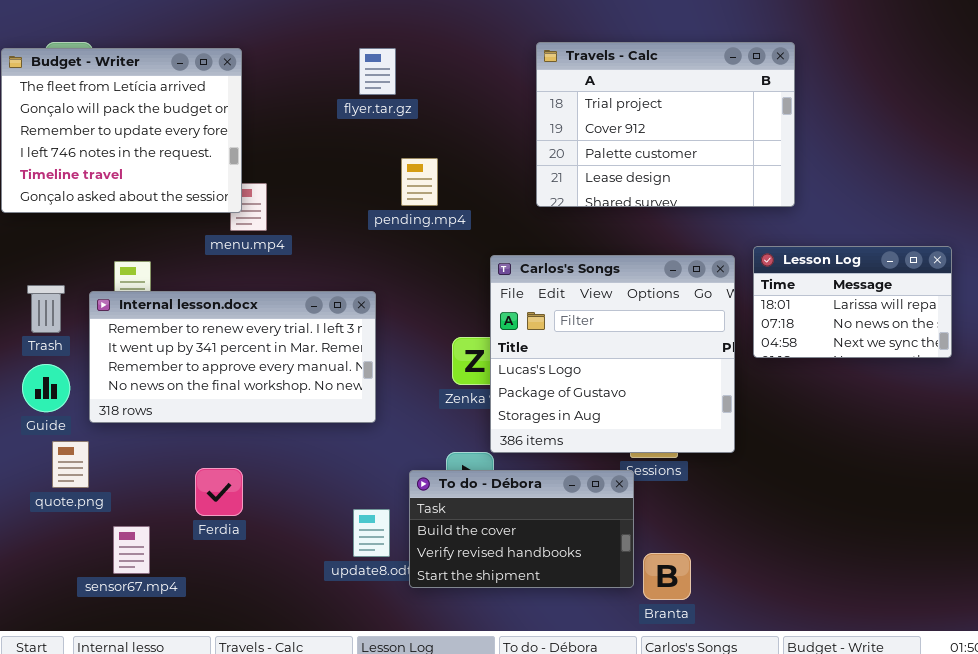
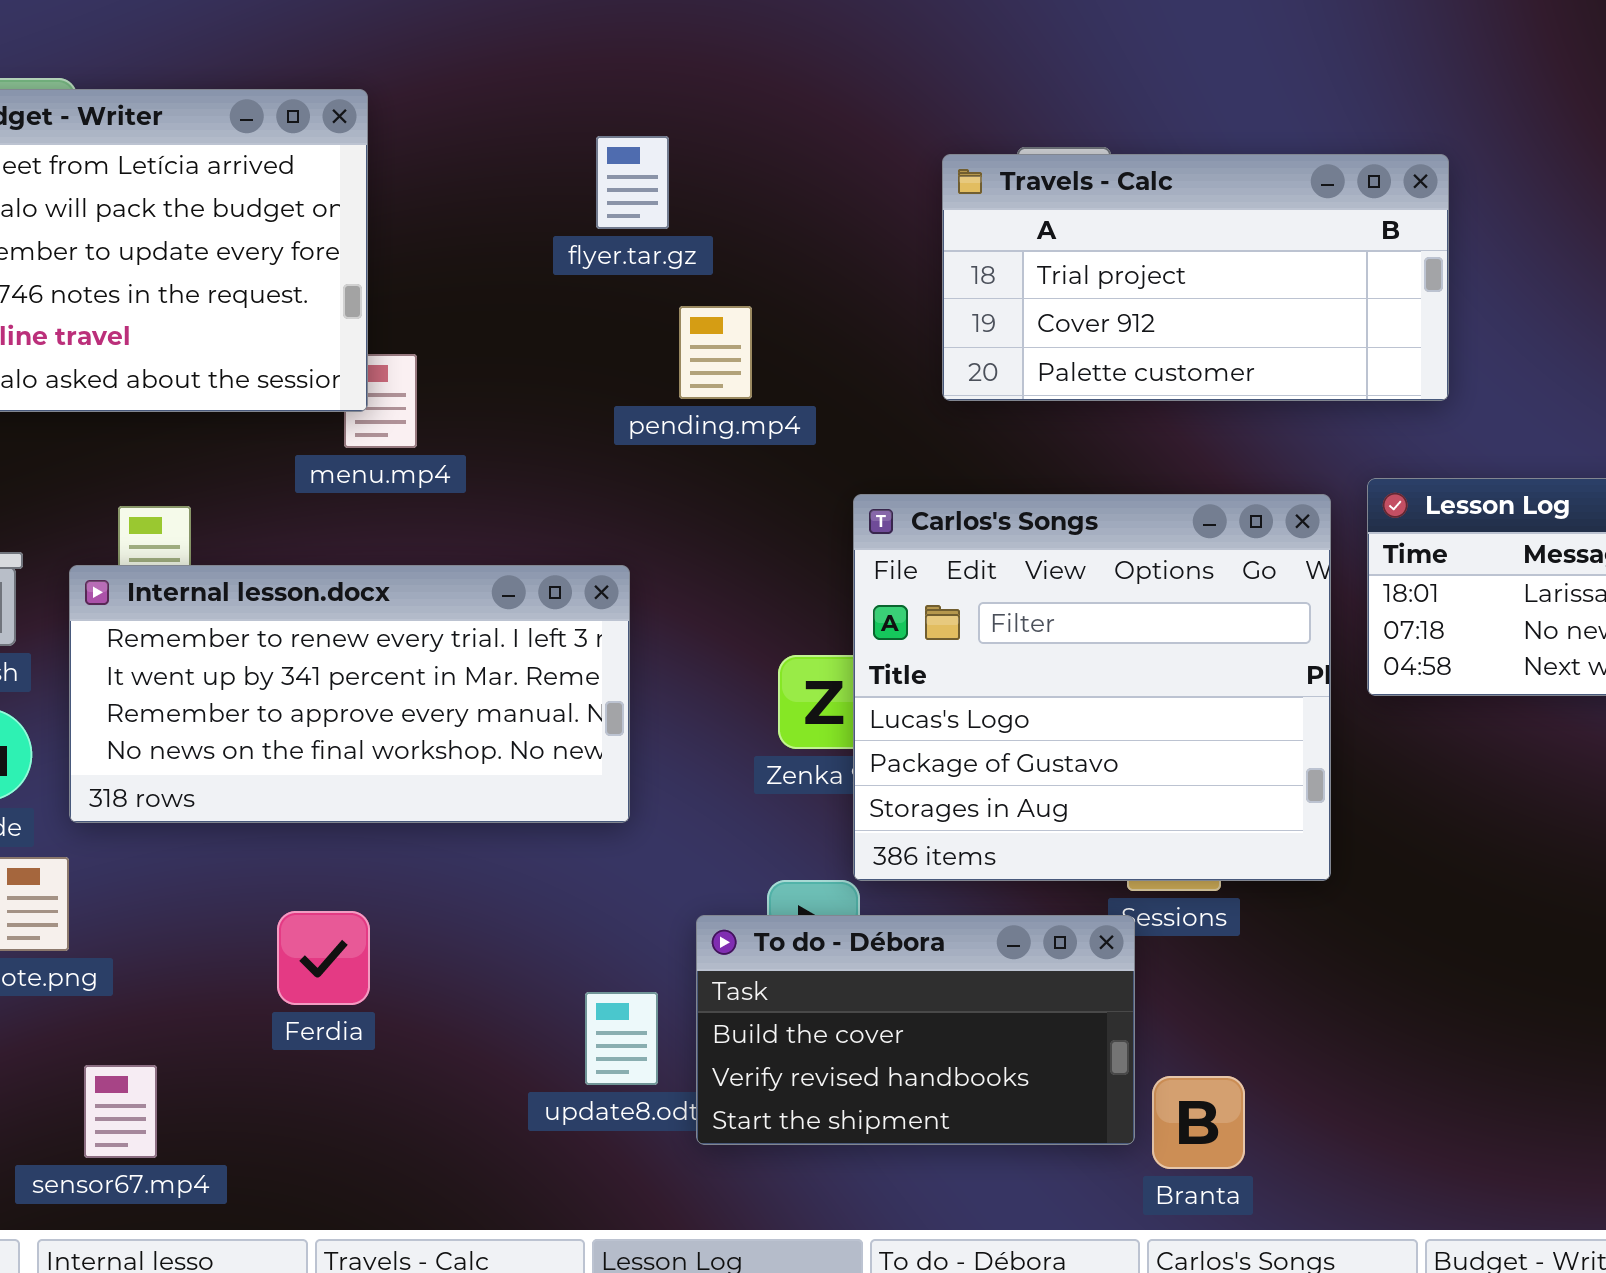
Travels - Calc: [536,42,795,207] -> [942,154,1449,401], resized
flyer.tar.gz: [359,48,396,95] -> [596,136,669,229], moved
sensor67.mp4: [113,526,150,574] -> [84,1065,157,1158], moved

